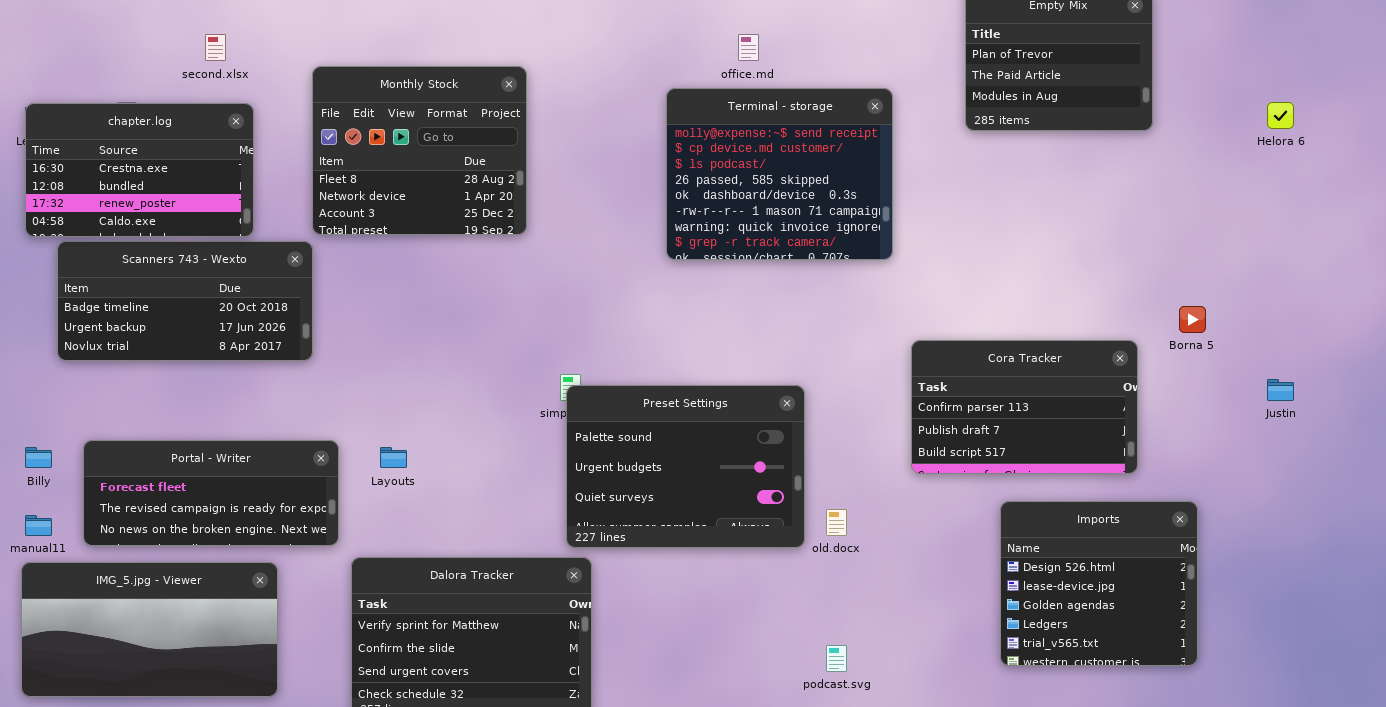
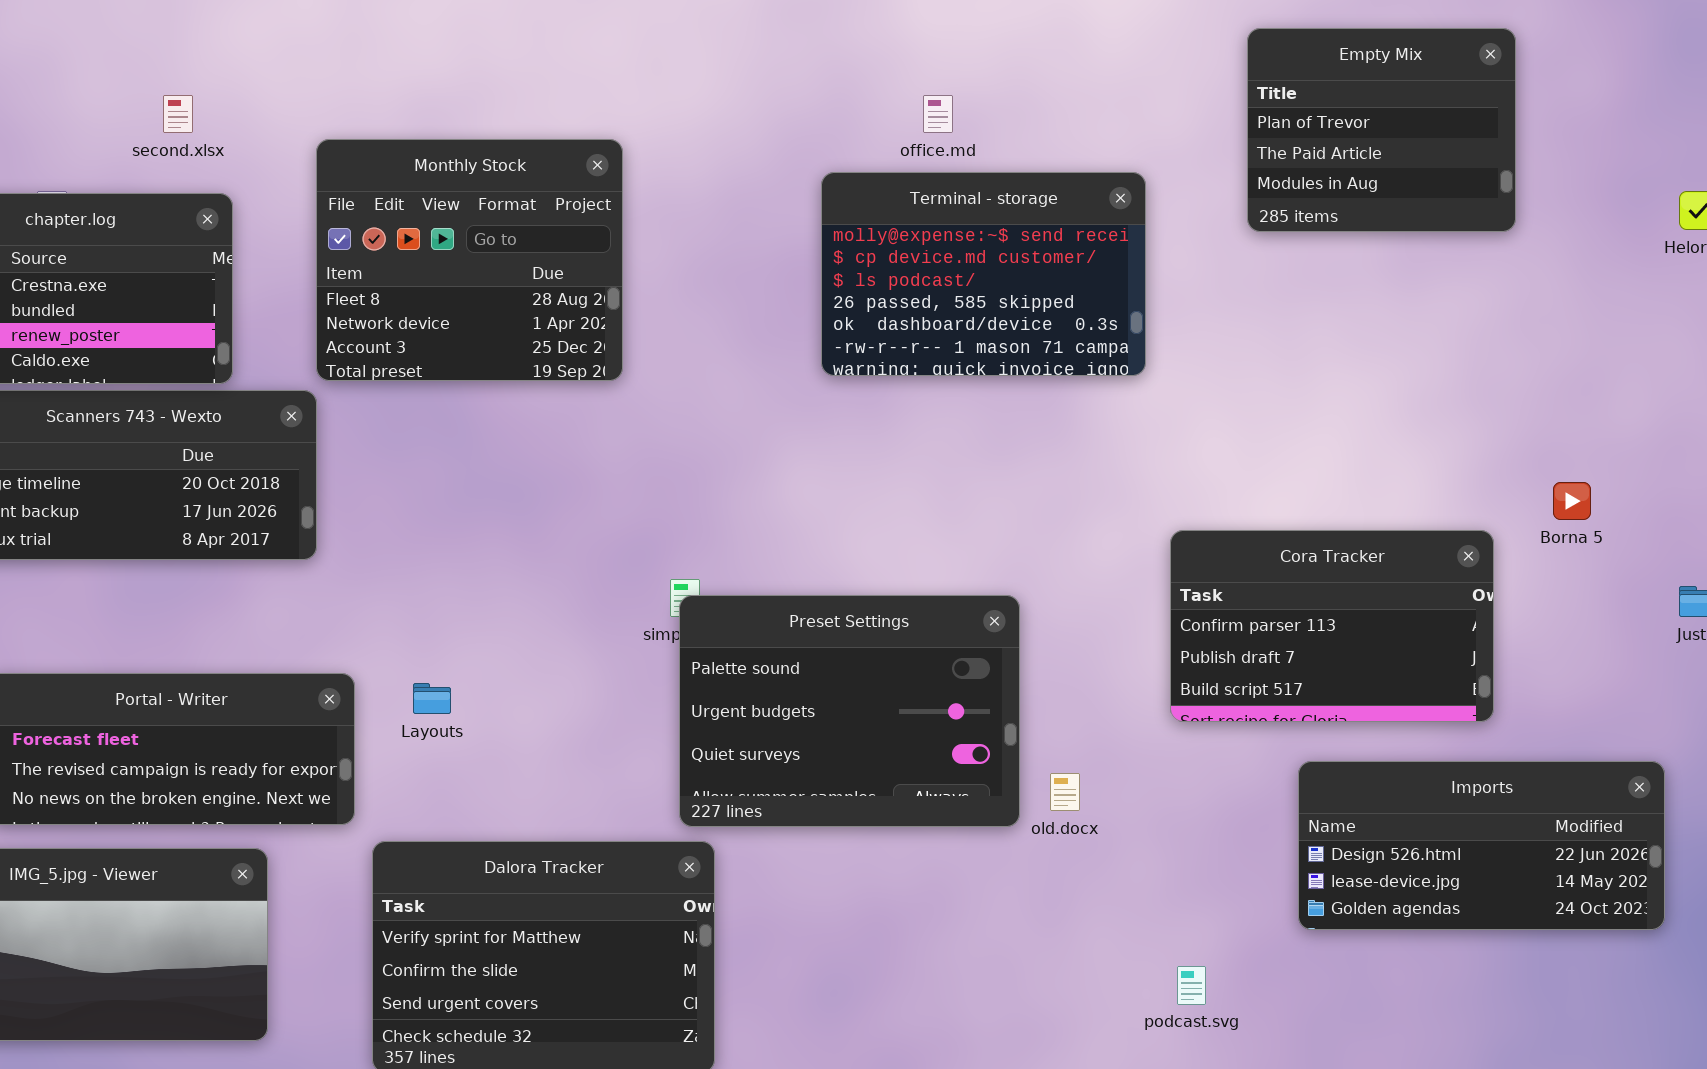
Terminal - storage: [666,88,893,260] -> [821,172,1146,376], resized
Imports: [1000,501,1198,666] -> [1298,761,1665,930], resized
podcast.svg: [826,645,847,672] -> [1177,966,1206,1005], moved

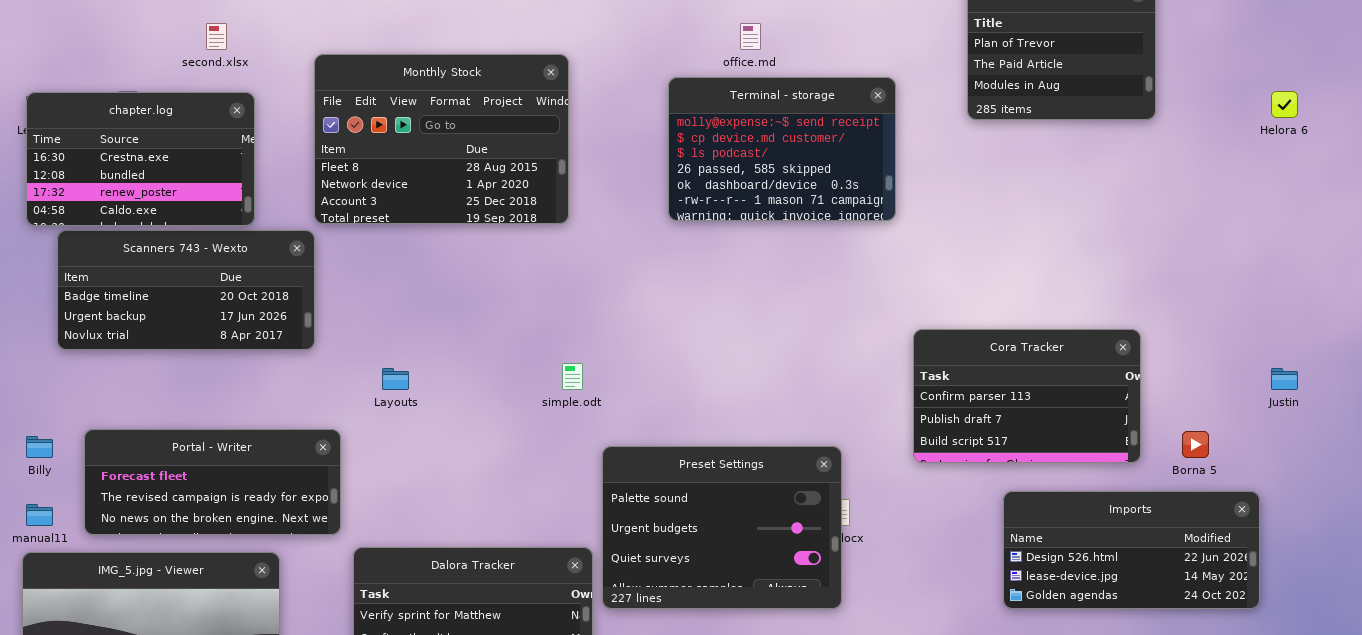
Monthly Stock: [316,139,623,381] -> [314,54,569,224], resized
Borna 5: [1553,482,1591,520] -> [1182,431,1209,458], moved
Preset Settings: [679,595,1020,827] -> [602,446,842,609], moved
Layouts: [413,683,451,714] -> [382,368,409,390], moved

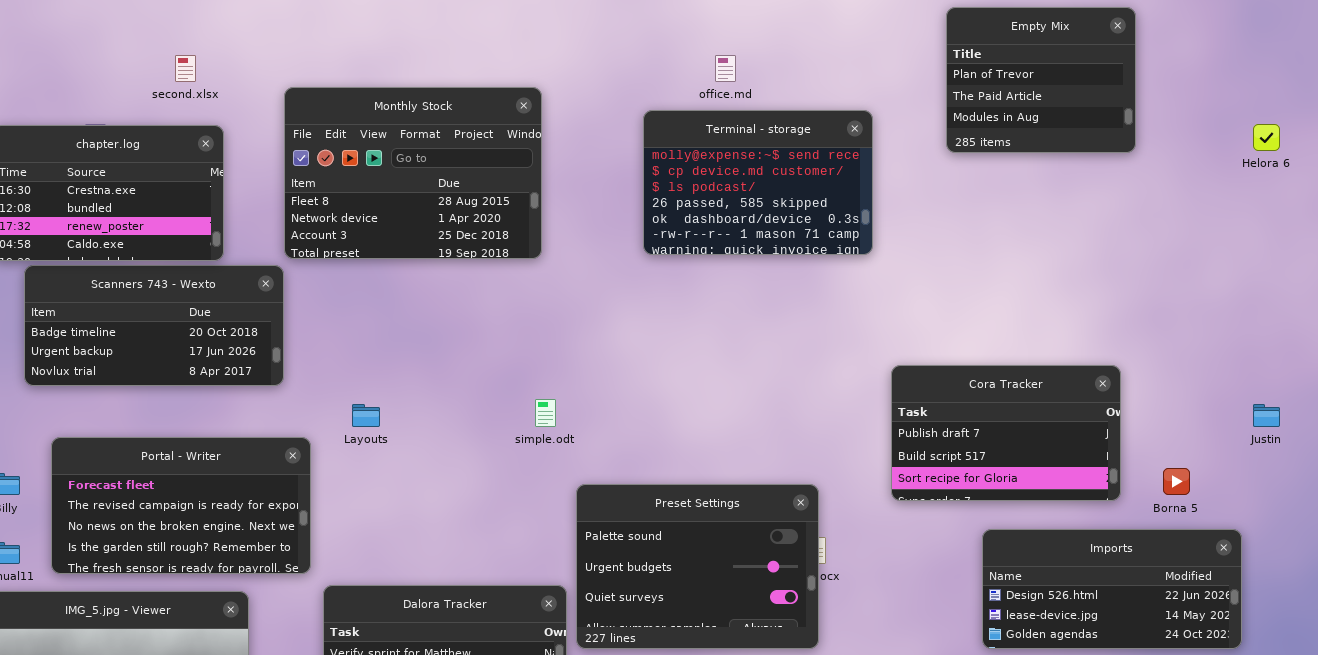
Cora Tracker: [913,329,1141,463] -> [891,365,1121,501], scrolled down 1 row
Portal - Writer: [84,429,341,535] -> [51,437,311,574], resized

